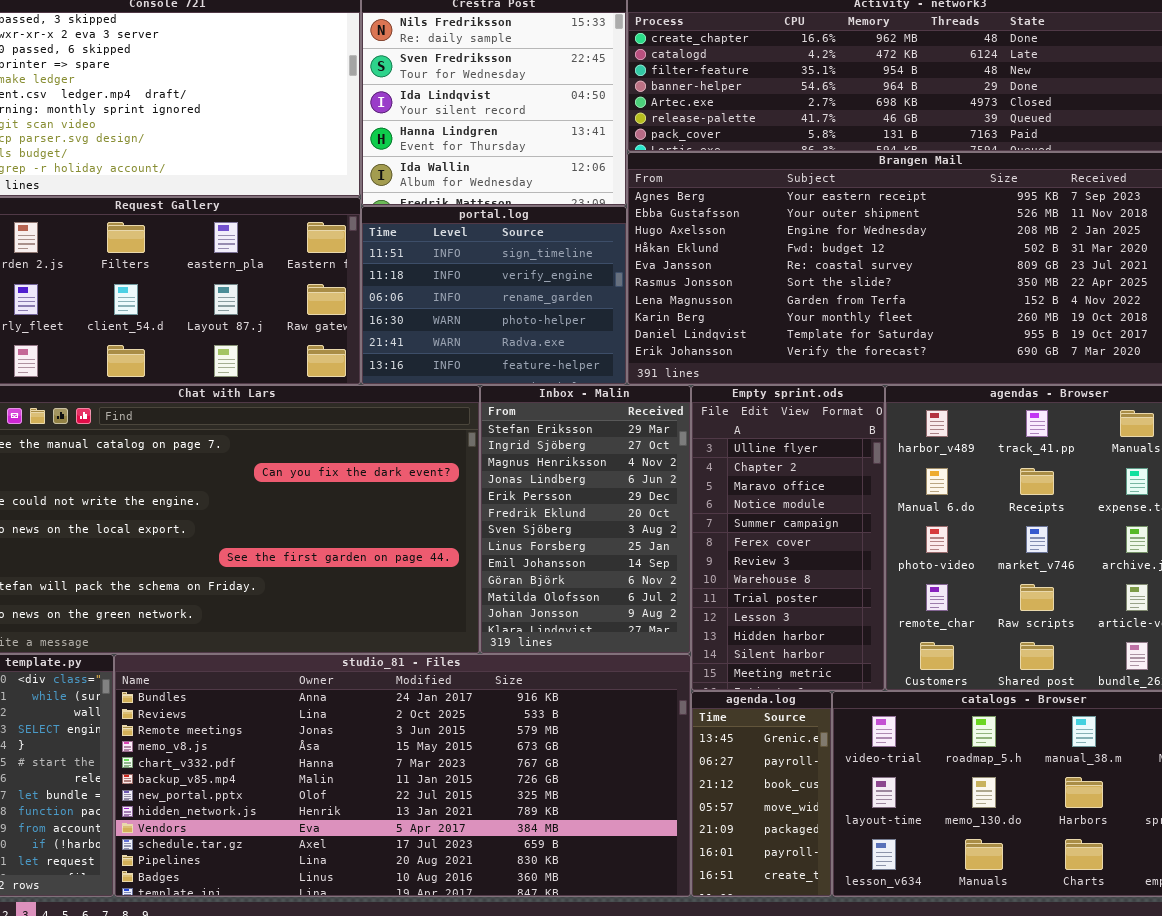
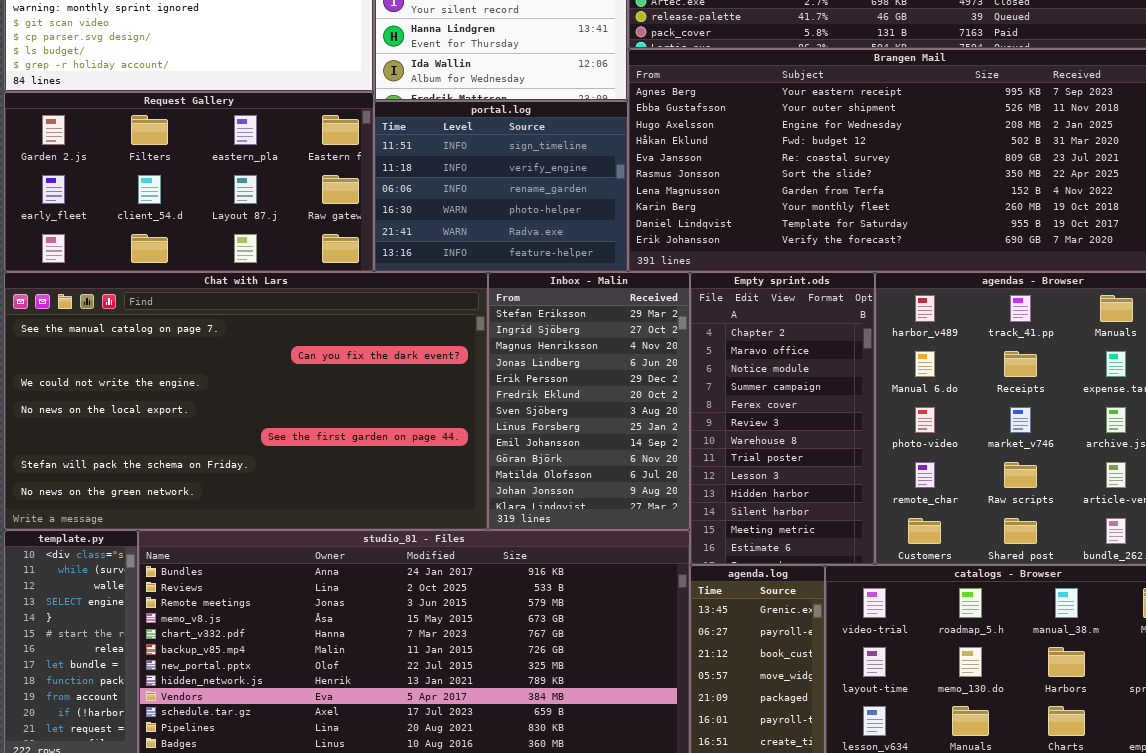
Empty sprint.ods: [691,385,885,691] -> [690,272,875,565], scrolled down 1 row

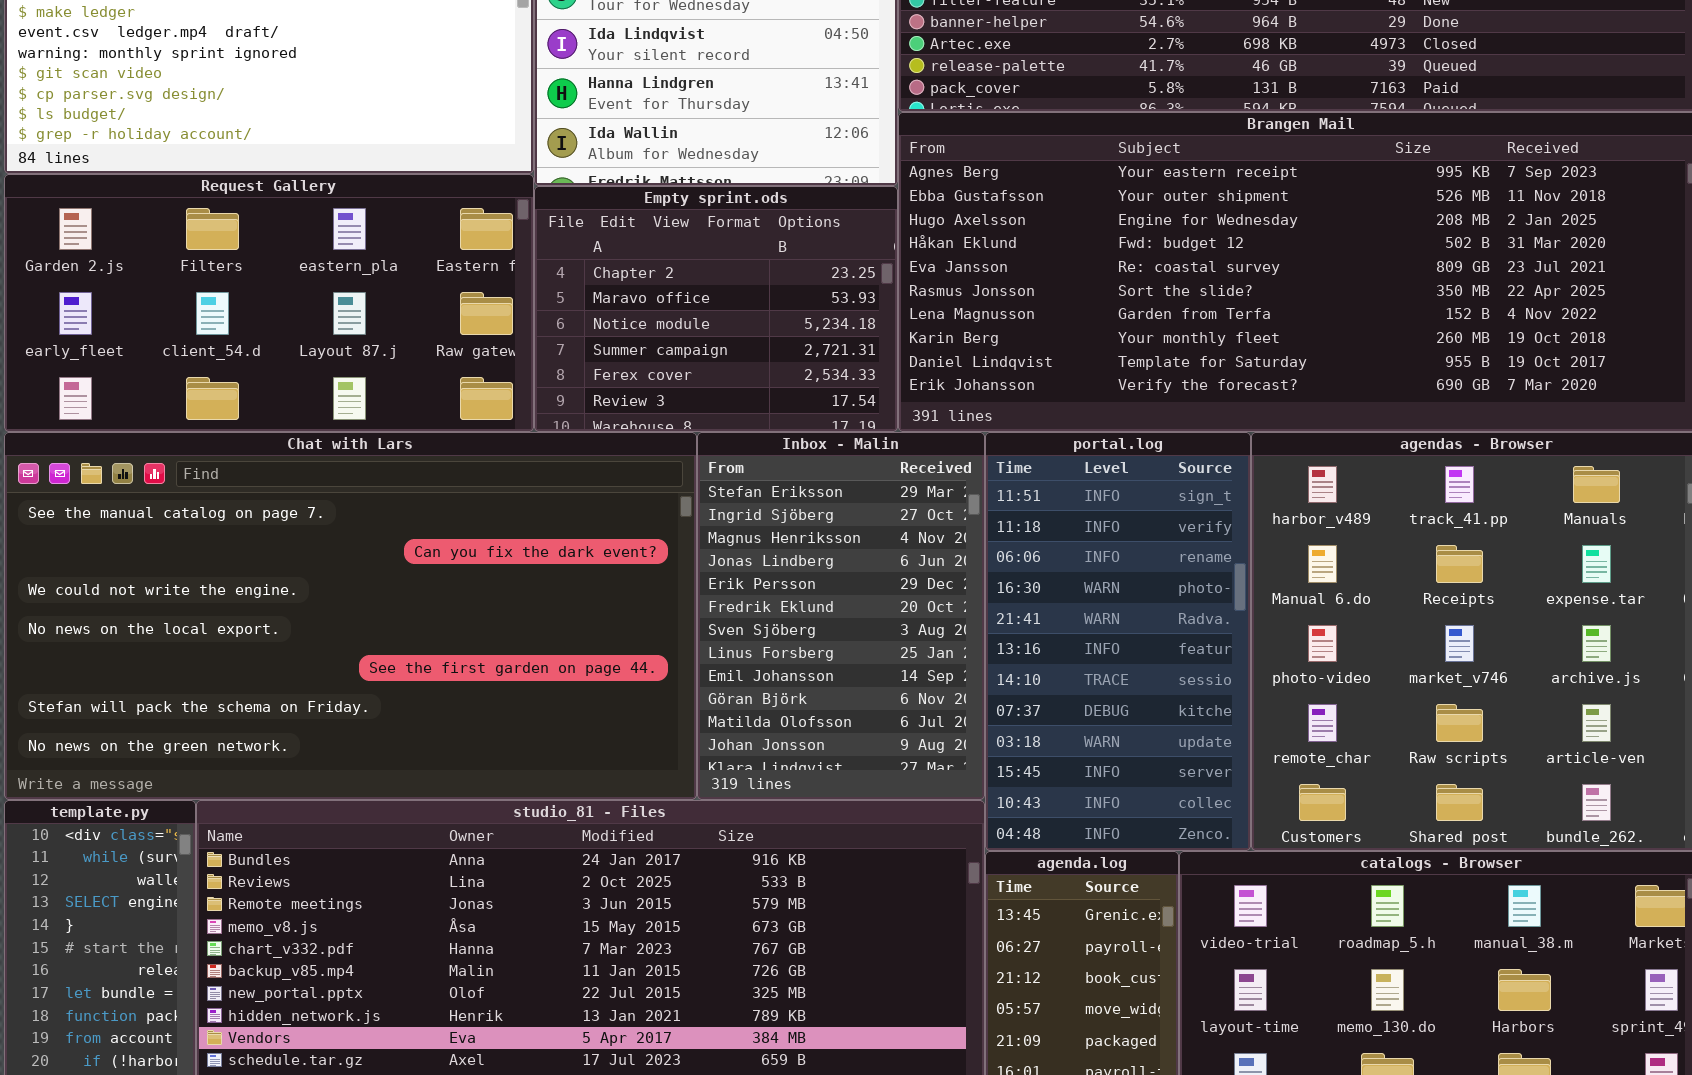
portal.log: [374,101,628,272] -> [985,432,1251,851], moved, resized
Empty sprint.ods: [690,272,875,565] -> [534,186,898,432], moved, resized

